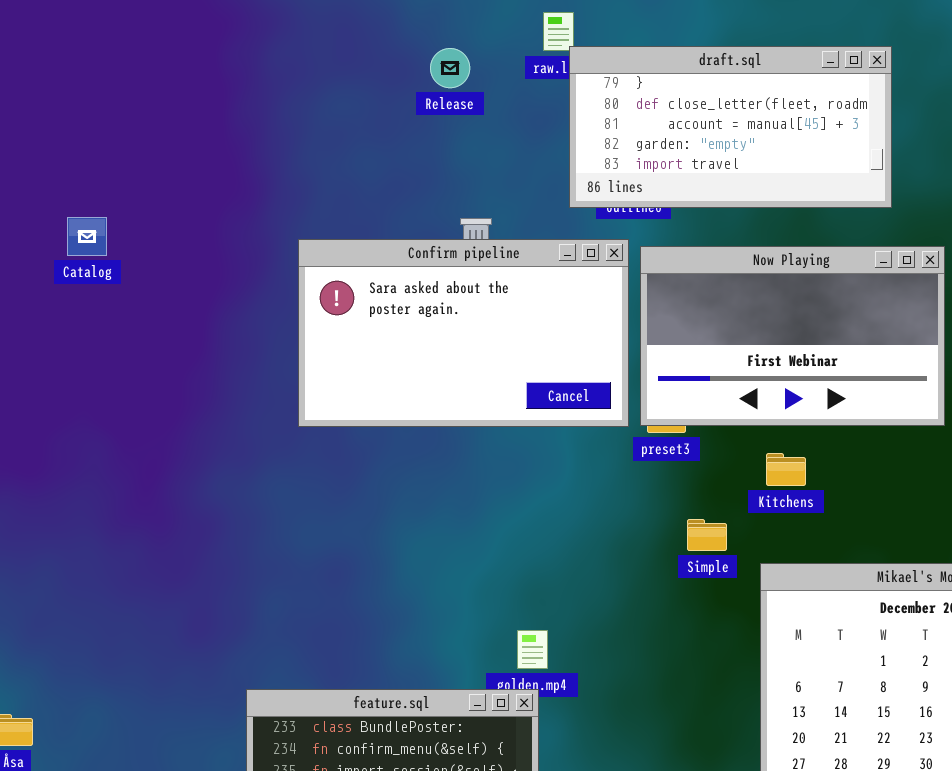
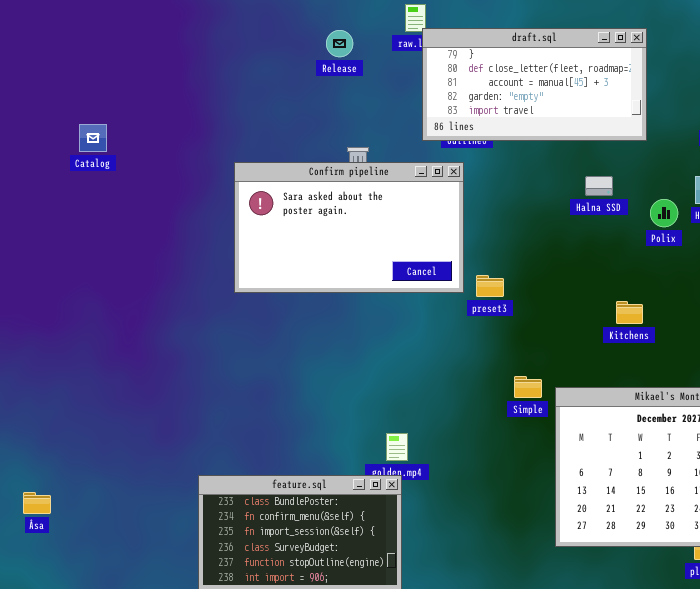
Catalog: [67,217,107,256] -> [79,124,107,152], moved
Now Playing: [640,246,945,426] -> none, closed
Kitchens: [766,453,806,486] -> [616,301,643,324], moved
Simple: [687,519,727,551] -> [514,376,542,398], moved

